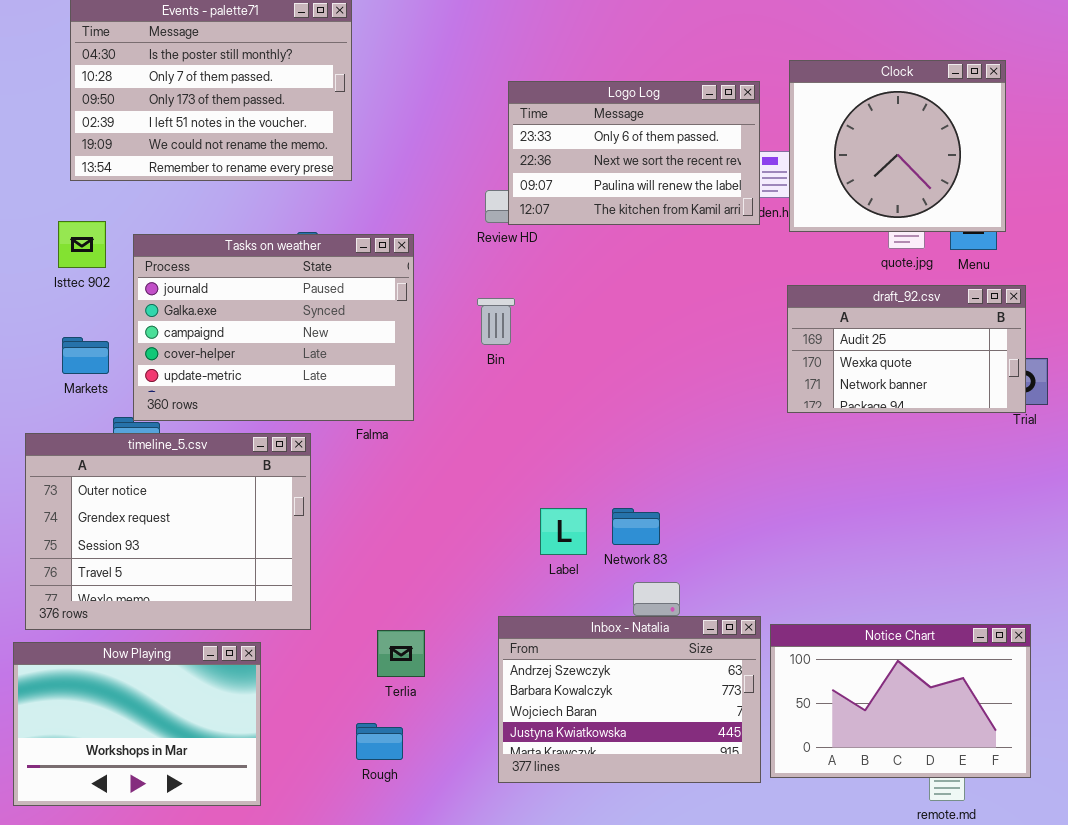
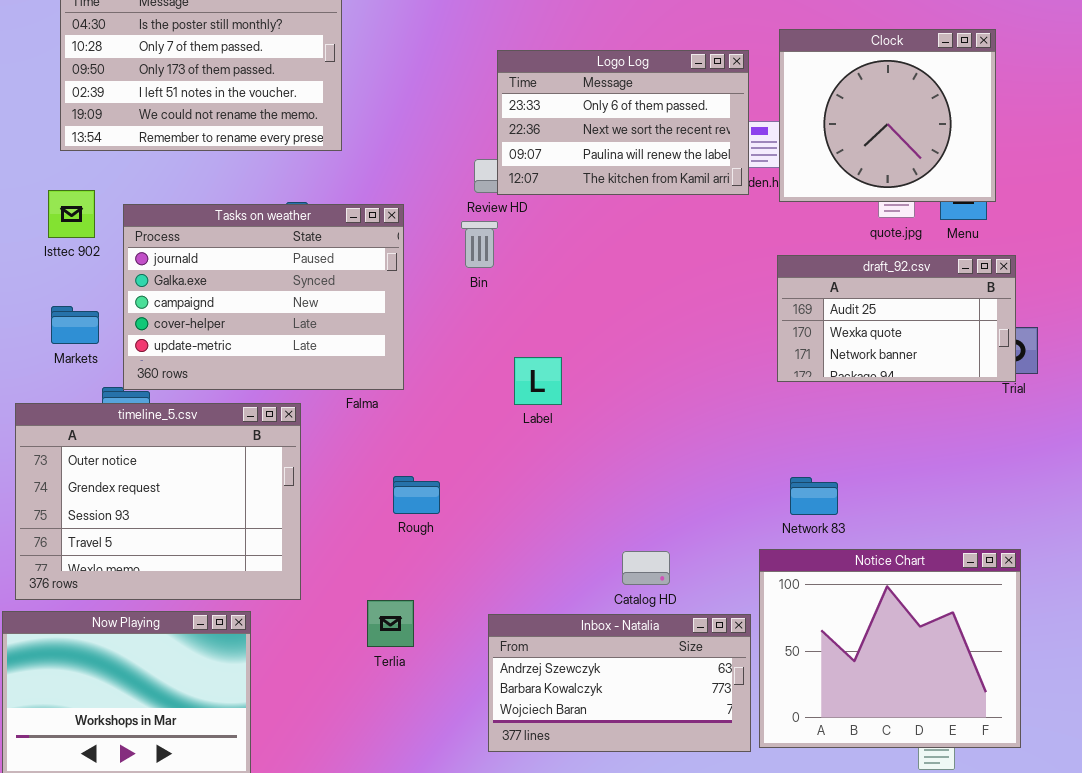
Bin: [477,298,515,345] -> [461,221,498,268], moved
Label: [540,508,587,555] -> [514,357,562,405], moved
Network 83: [612,508,660,545] -> [790,477,838,515], moved
Inbox - Natalia: [498,616,761,783] -> [488,614,751,752], resized
Notice Chart: [770,624,1031,778] -> [759,549,1021,748], resized
Rough: [356,723,403,760] -> [393,476,440,514], moved

